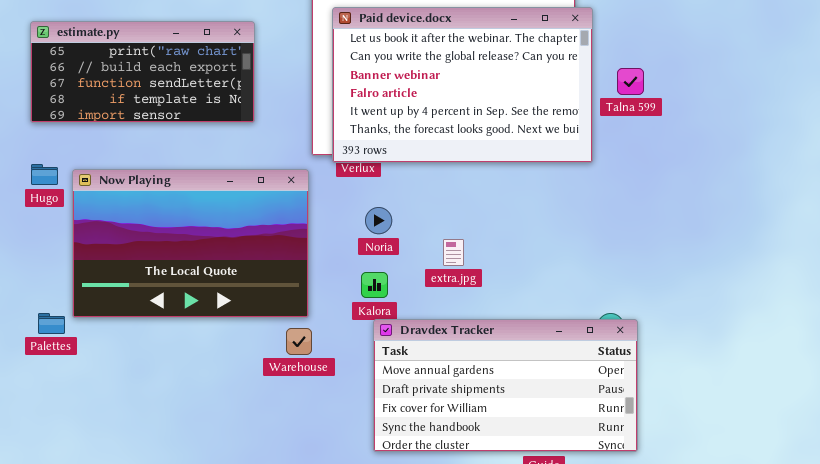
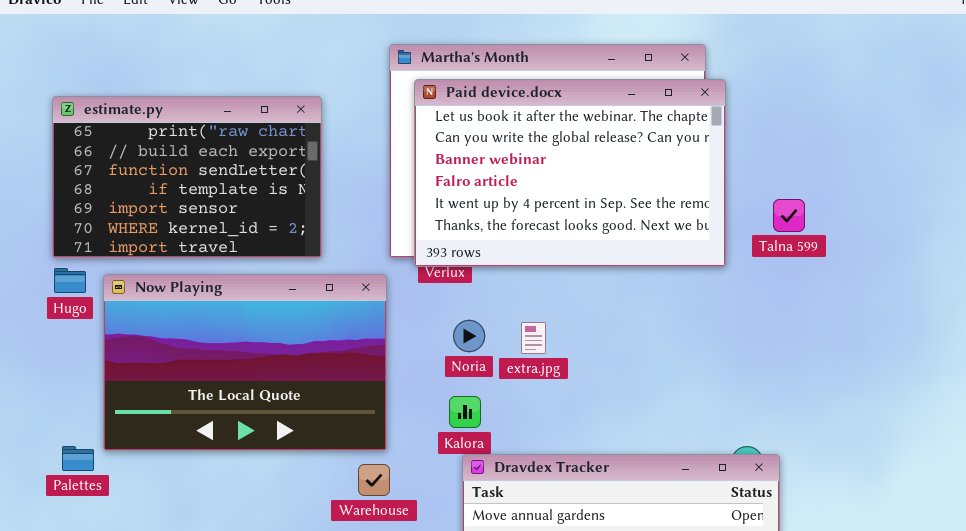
estimate.py: [30,21,255,123] -> [52,96,322,258], resized
Talna 599: [617,68,644,95] -> [773,199,805,232], moved
extra.jpg: [443,239,464,266] -> [521,322,546,354], moved

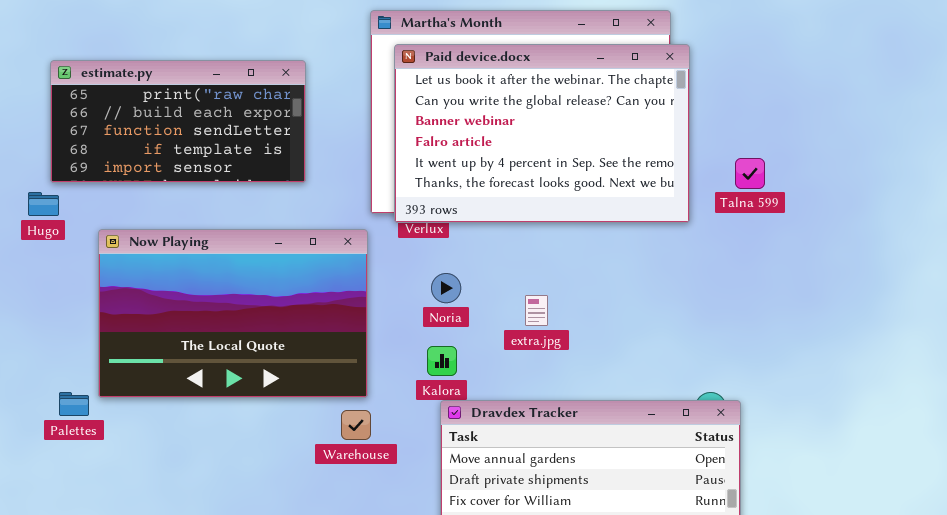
estimate.py: [52,96,322,258] -> [50,60,306,183], resized
Hugo: [54,268,86,293] -> [28,192,59,216], moved
extra.jpg: [521,322,546,354] -> [525,295,548,326], moved

